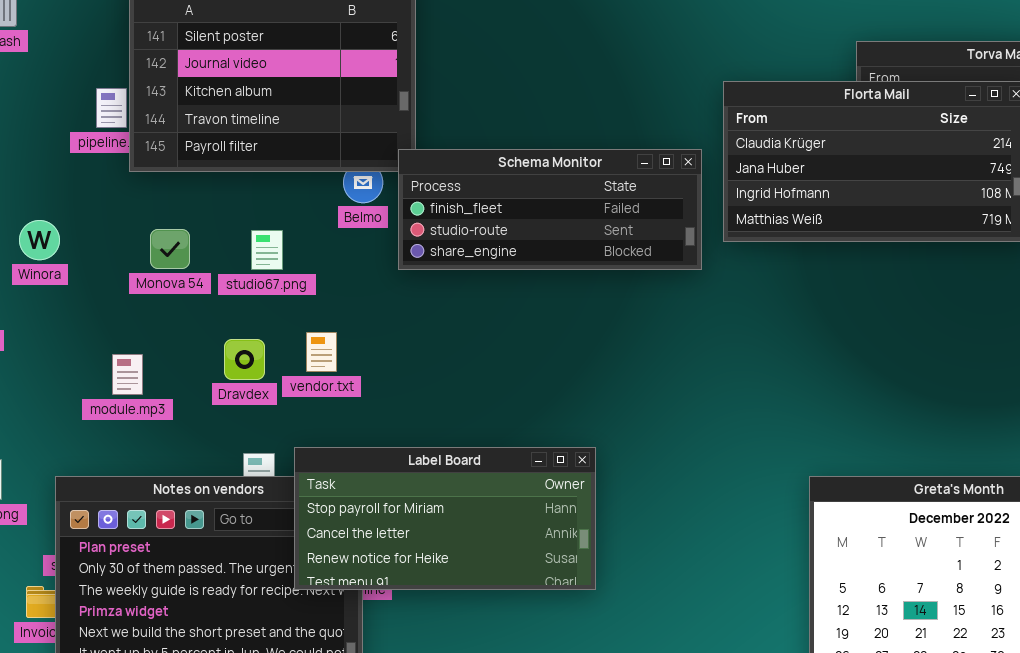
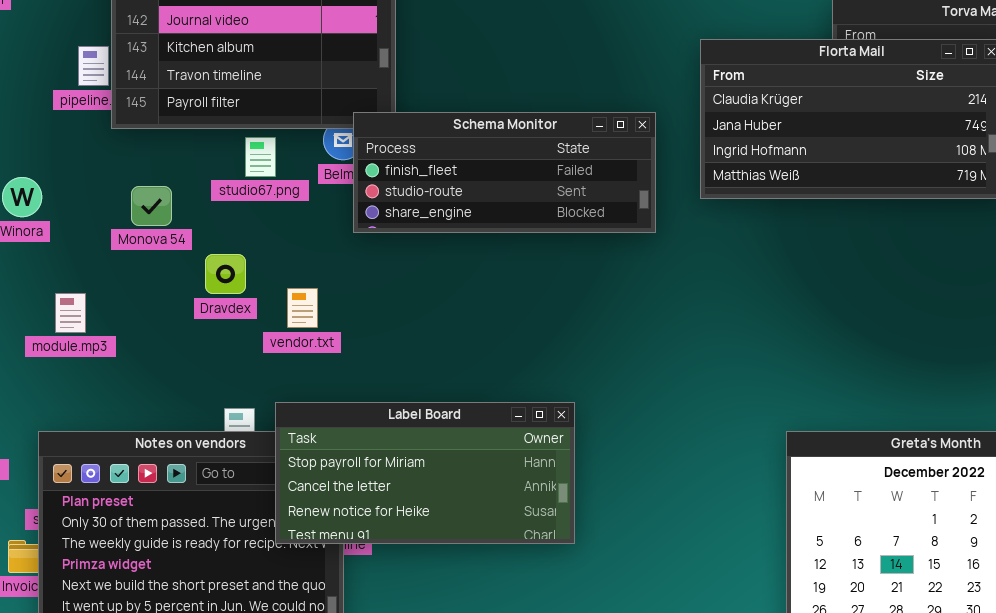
Schema Monitor: [398,149,702,270] -> [353,112,656,233], moved
studio67.png: [251,230,283,270] -> [245,137,276,177], moved
Dravdex: [224,339,265,380] -> [205,254,246,294], moved
module.mp3: [112,354,143,395] -> [55,293,86,333], moved

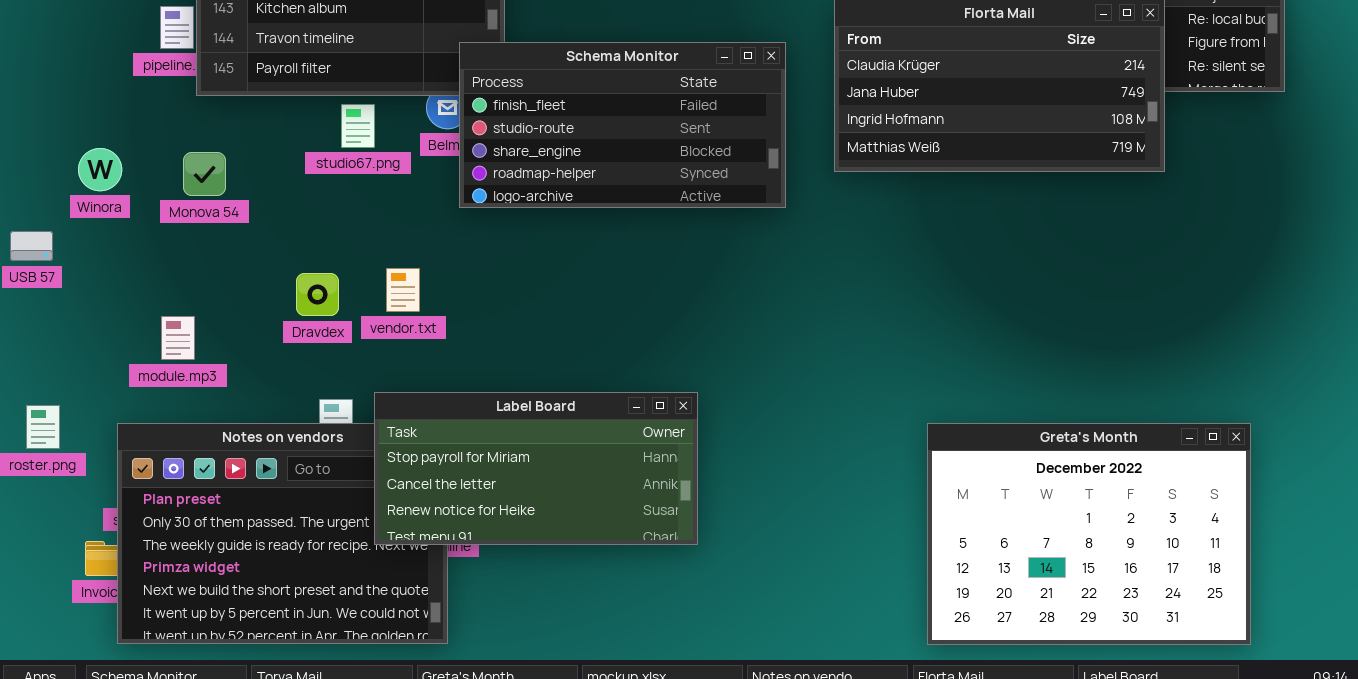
Schema Monitor: [353,112,656,233] -> [459,42,786,208], resized
Monova 54: [131,186,172,226] -> [183,152,226,196], moved
Dravdex: [205,254,246,294] -> [296,273,339,316], moved
module.mp3: [55,293,86,333] -> [161,316,195,360], moved

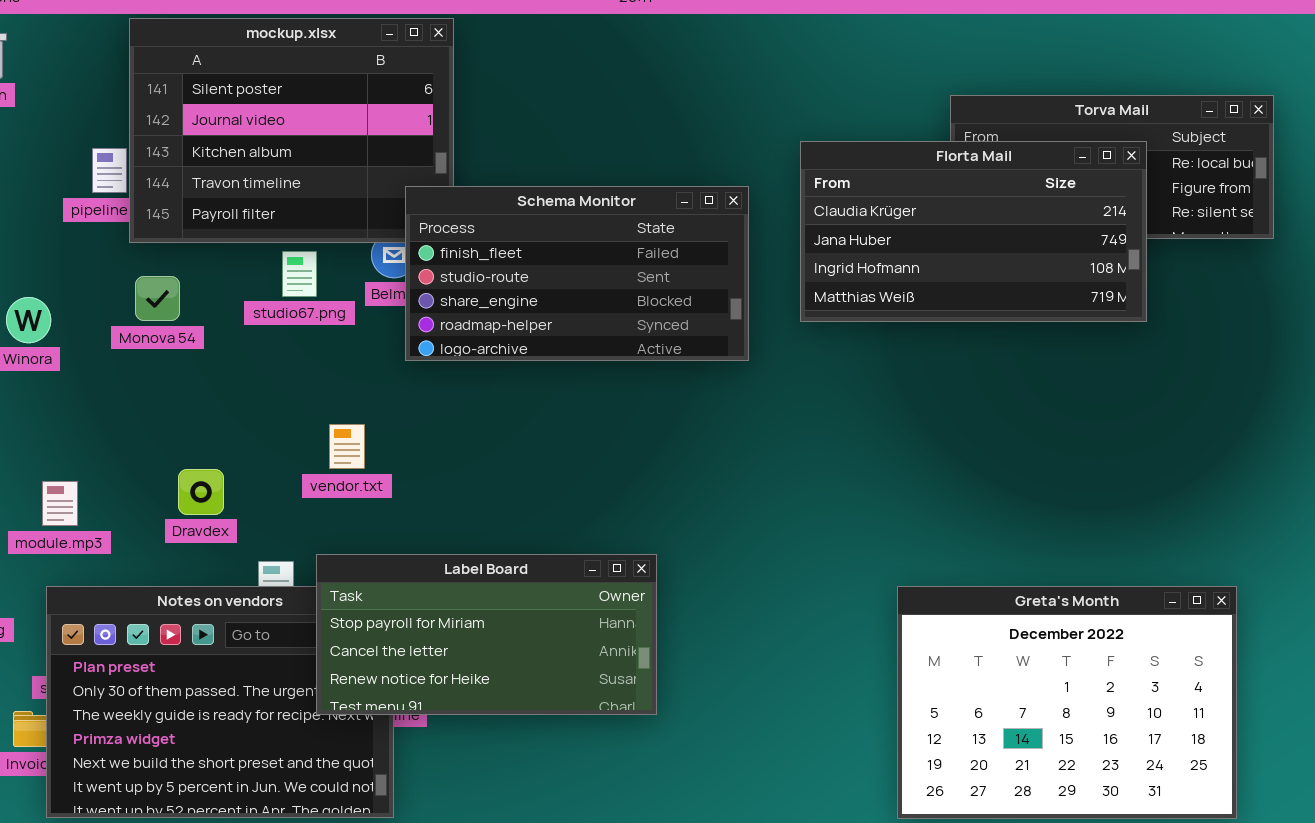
Monova 54: [183,152,226,196] -> [135,276,180,321], moved
Dravdex: [296,273,339,316] -> [178,469,224,515], moved
module.mp3: [161,316,195,360] -> [42,481,78,526], moved

